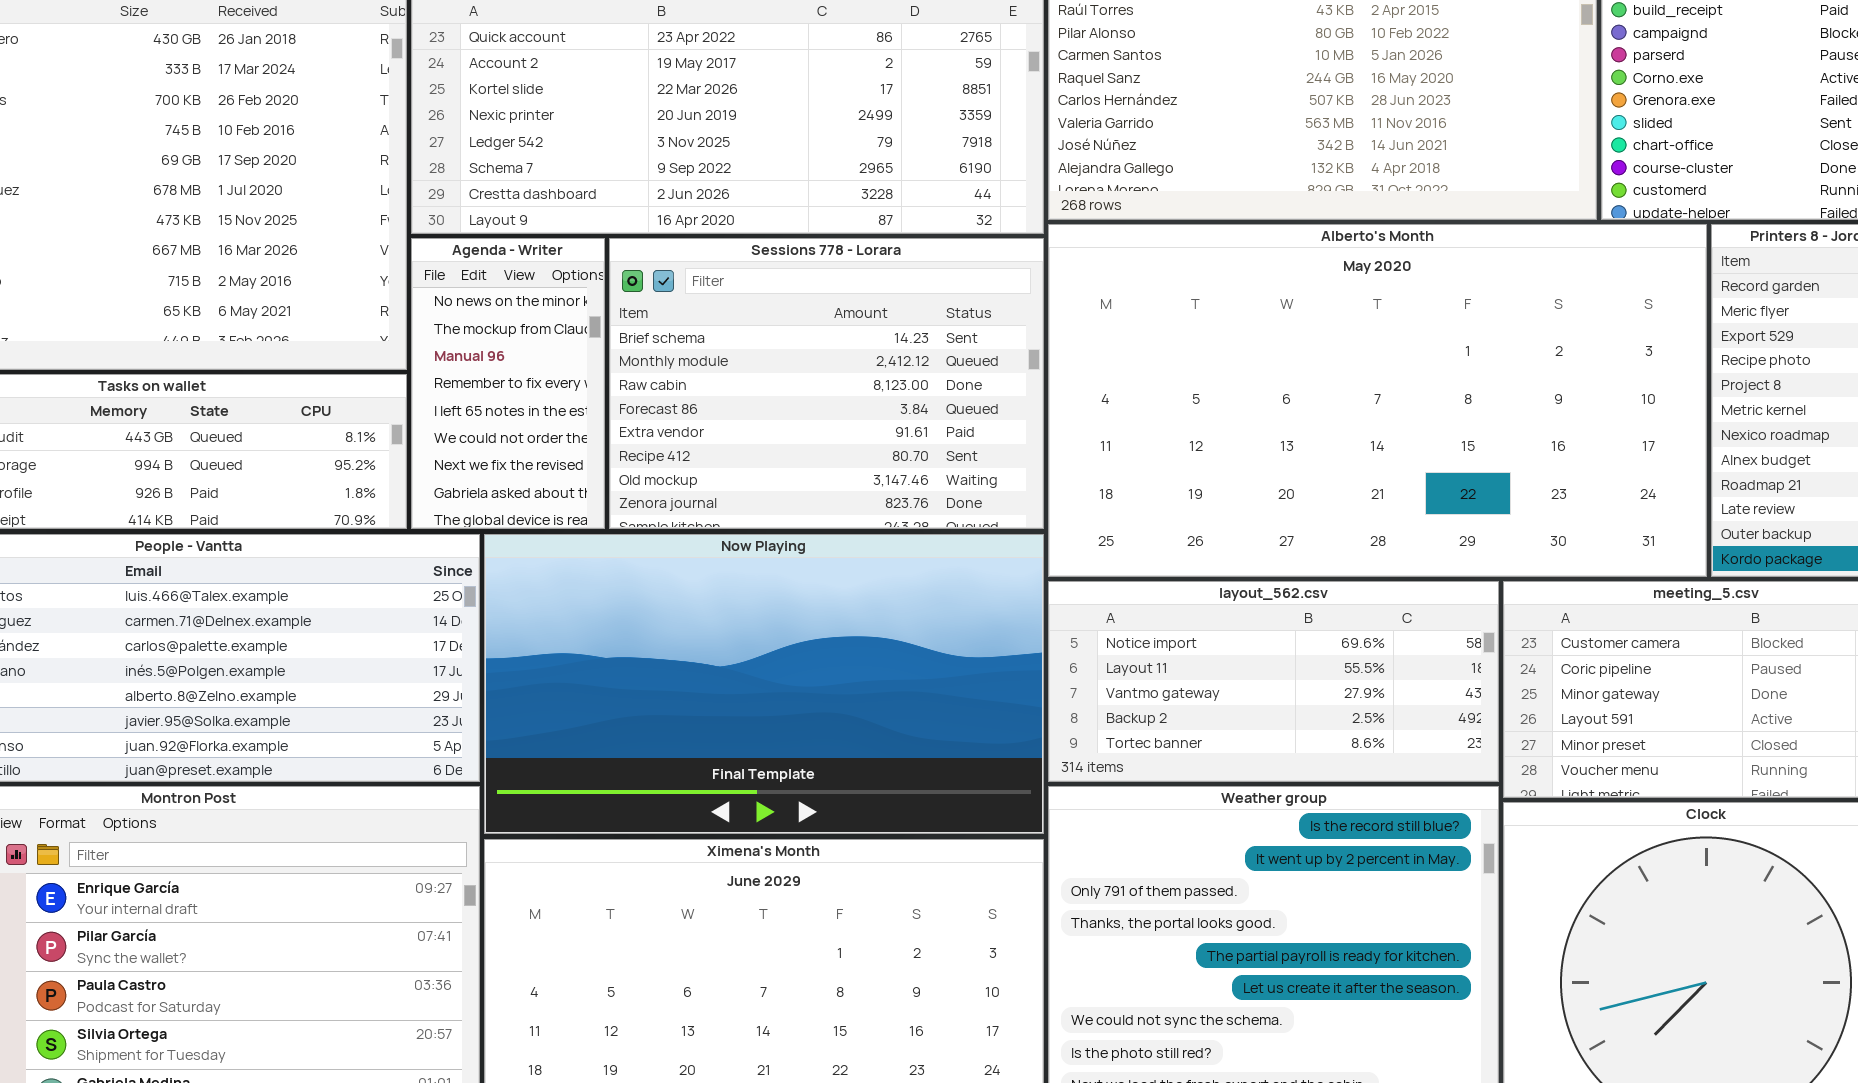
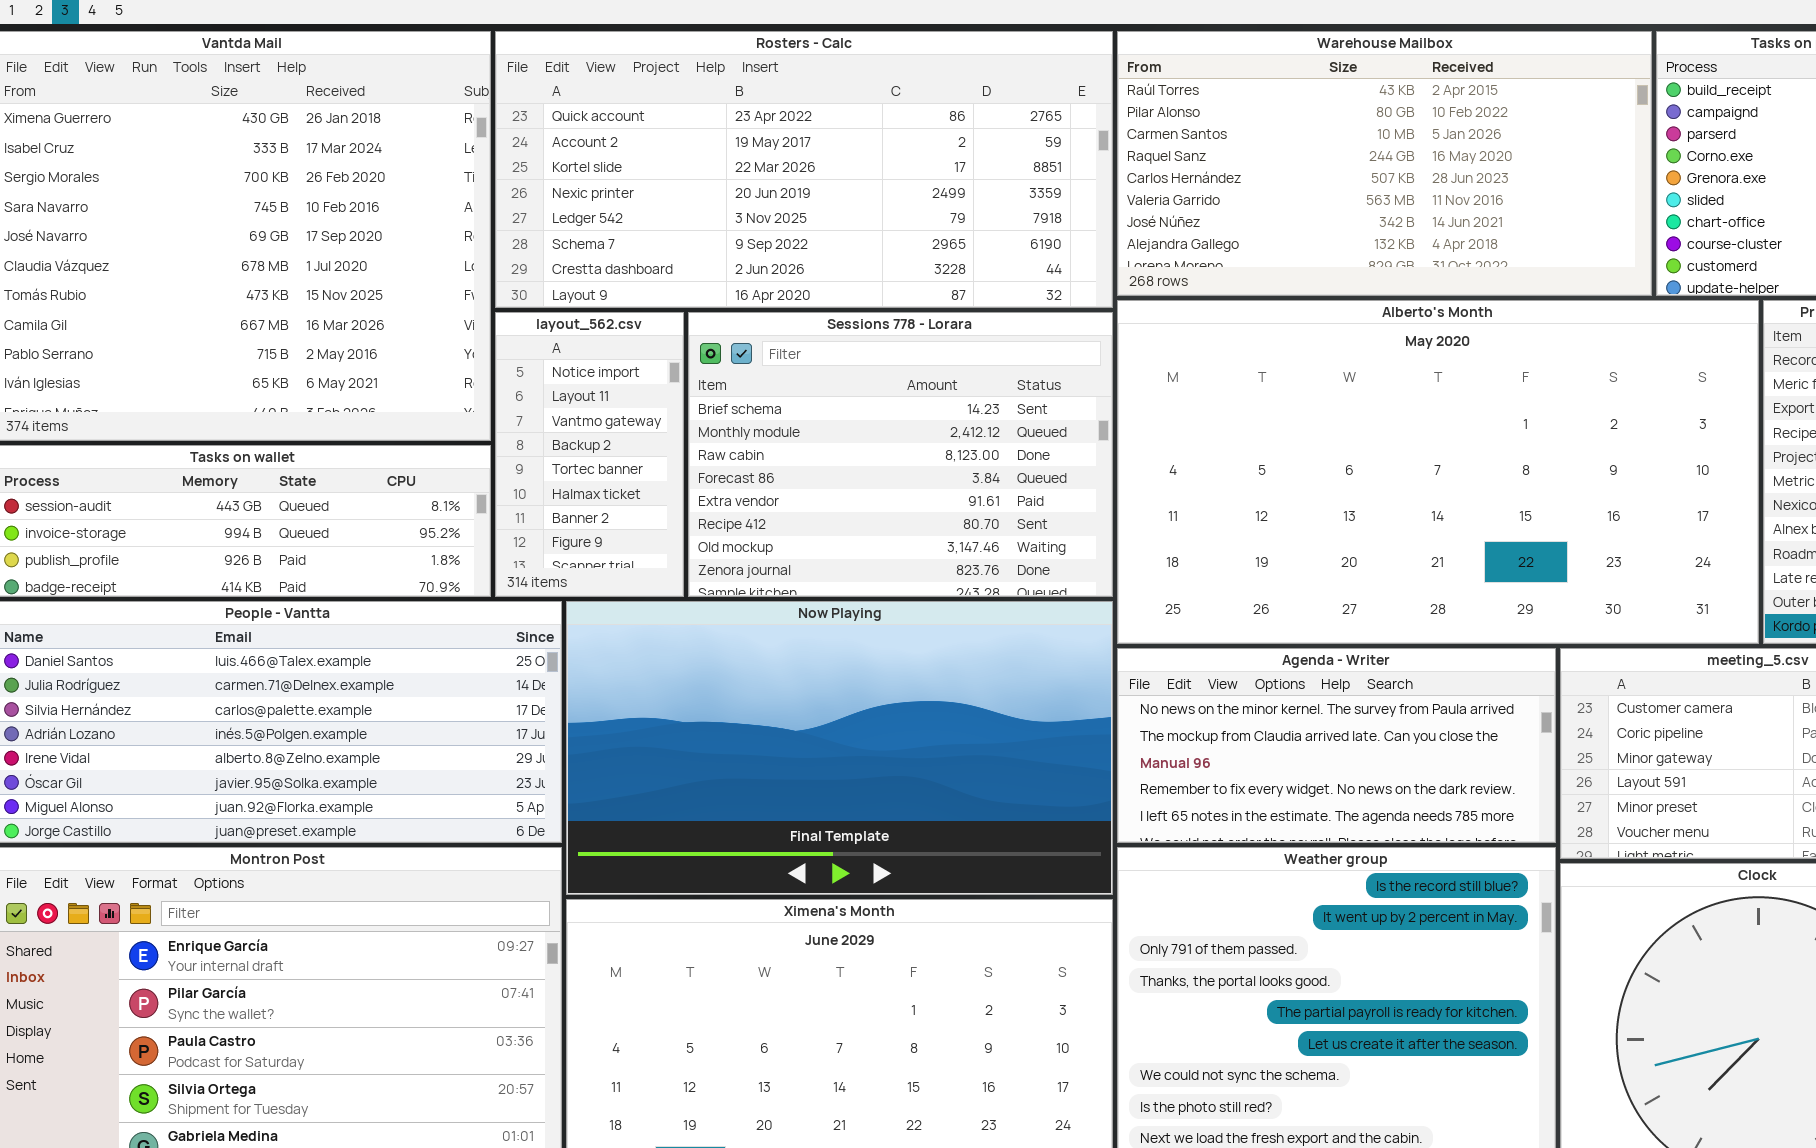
Agenda - Writer: [411,238,605,529] -> [1117,648,1556,843], moved, resized
layout_562.csv: [1048,581,1499,782] -> [495,312,684,597], moved, resized

